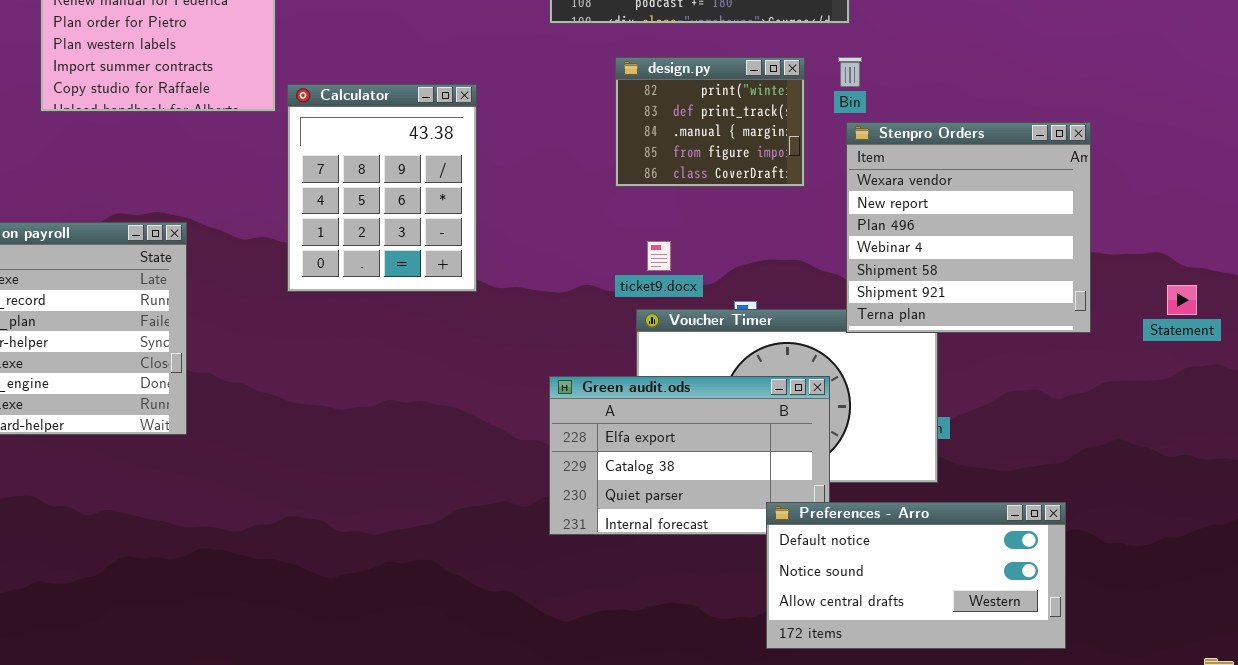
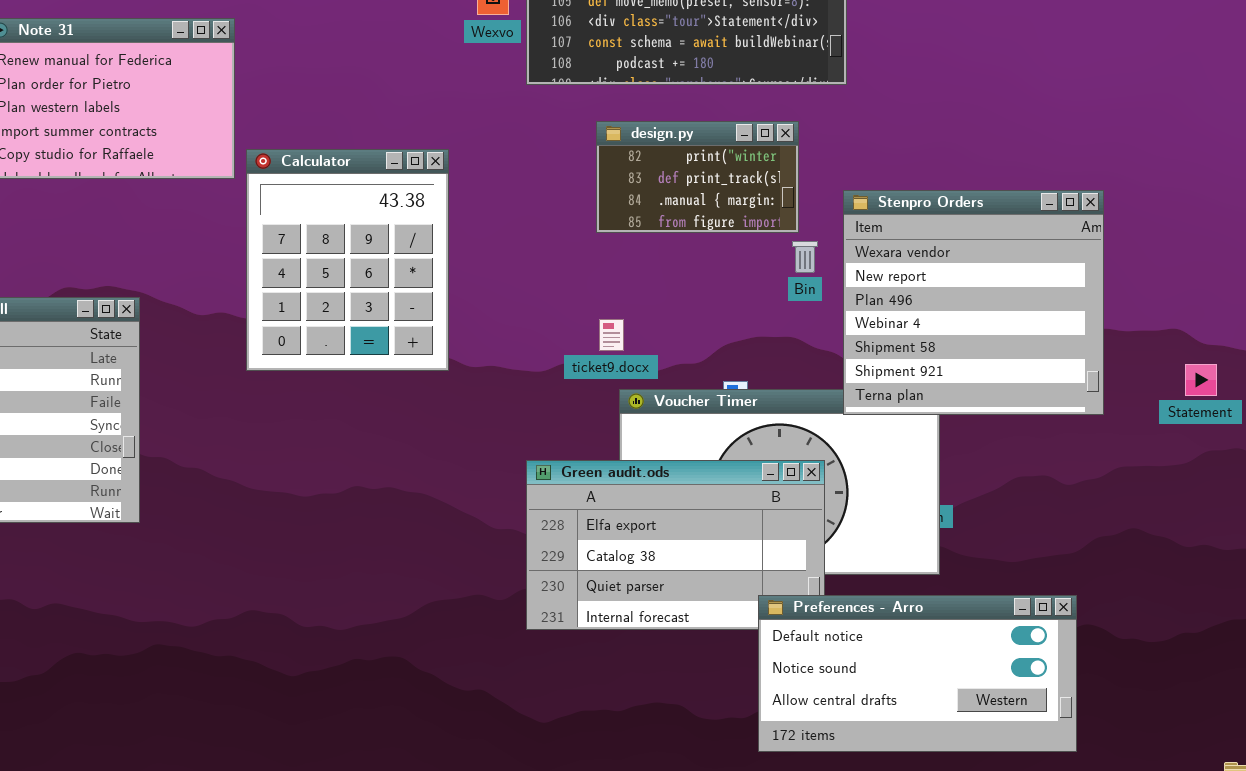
design.py: [615,57,805,187] -> [596,121,799,233], resized
Bin: [838,57,862,87] -> [792,241,818,273], moved
ticket9.docx: [647,241,671,271] -> [599,319,624,351], moved

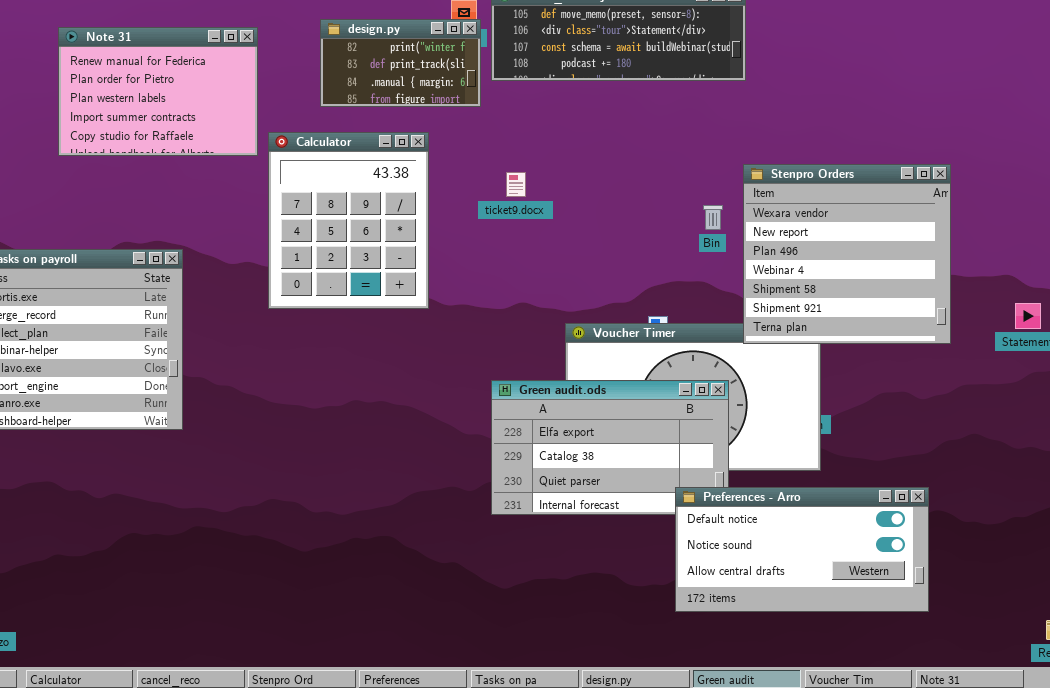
design.py: [596,121,799,233] -> [320,19,481,107], moved
ticket9.docx: [599,319,624,351] -> [506,172,526,197], moved

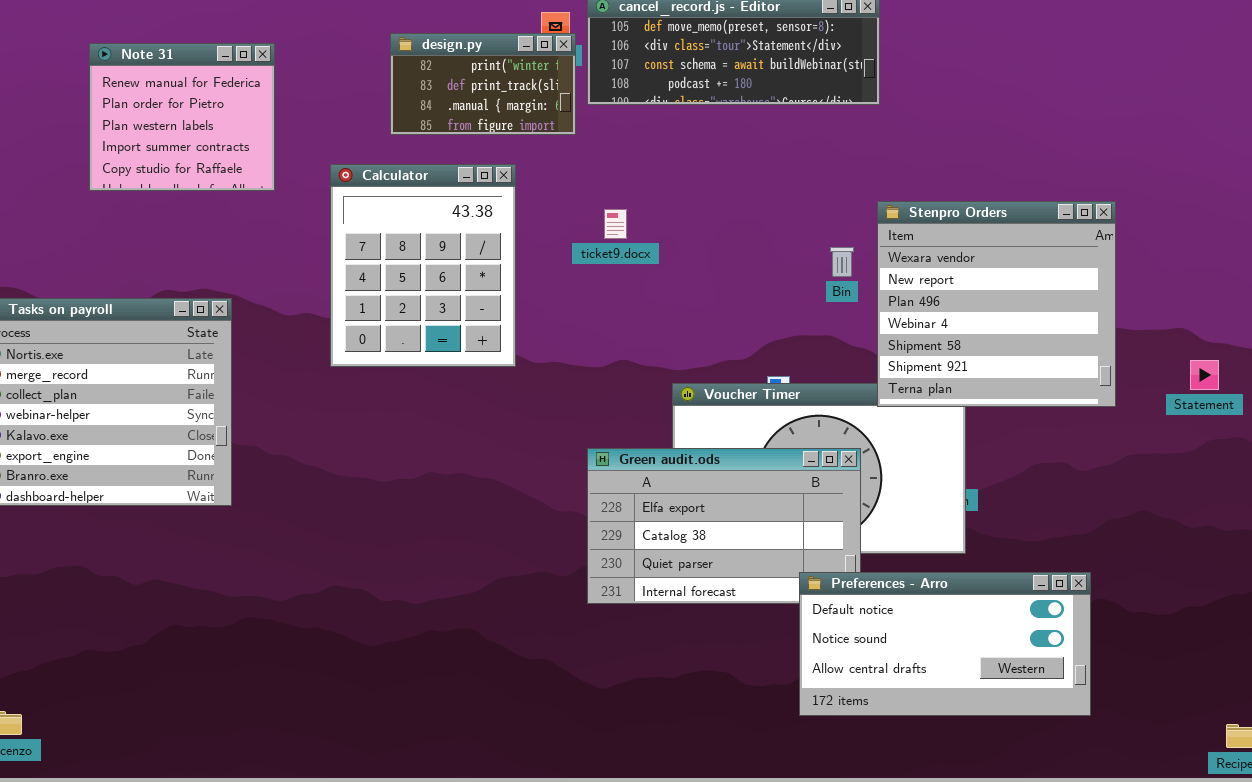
Note 31: [58,27,258,156] -> [89,43,275,191], resized

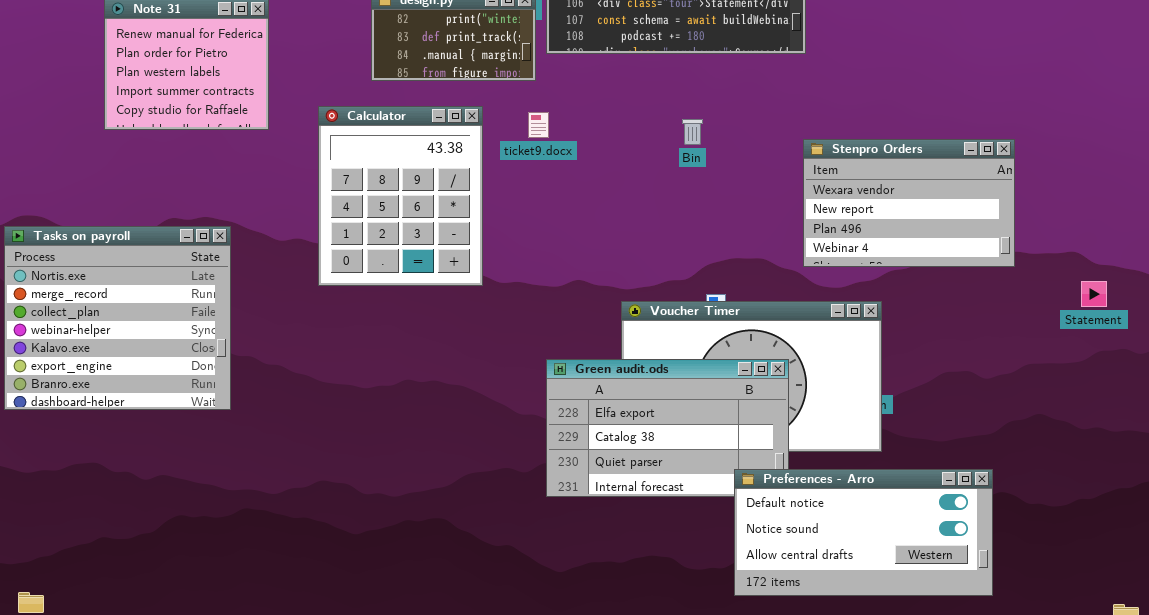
Stenpro Orders: [877,201,1116,407] -> [803,139,1015,267], resized
ticket9.docx: [604,209,627,239] -> [528,112,549,138], moved
Bin: [830,247,854,277] -> [682,119,703,145], moved

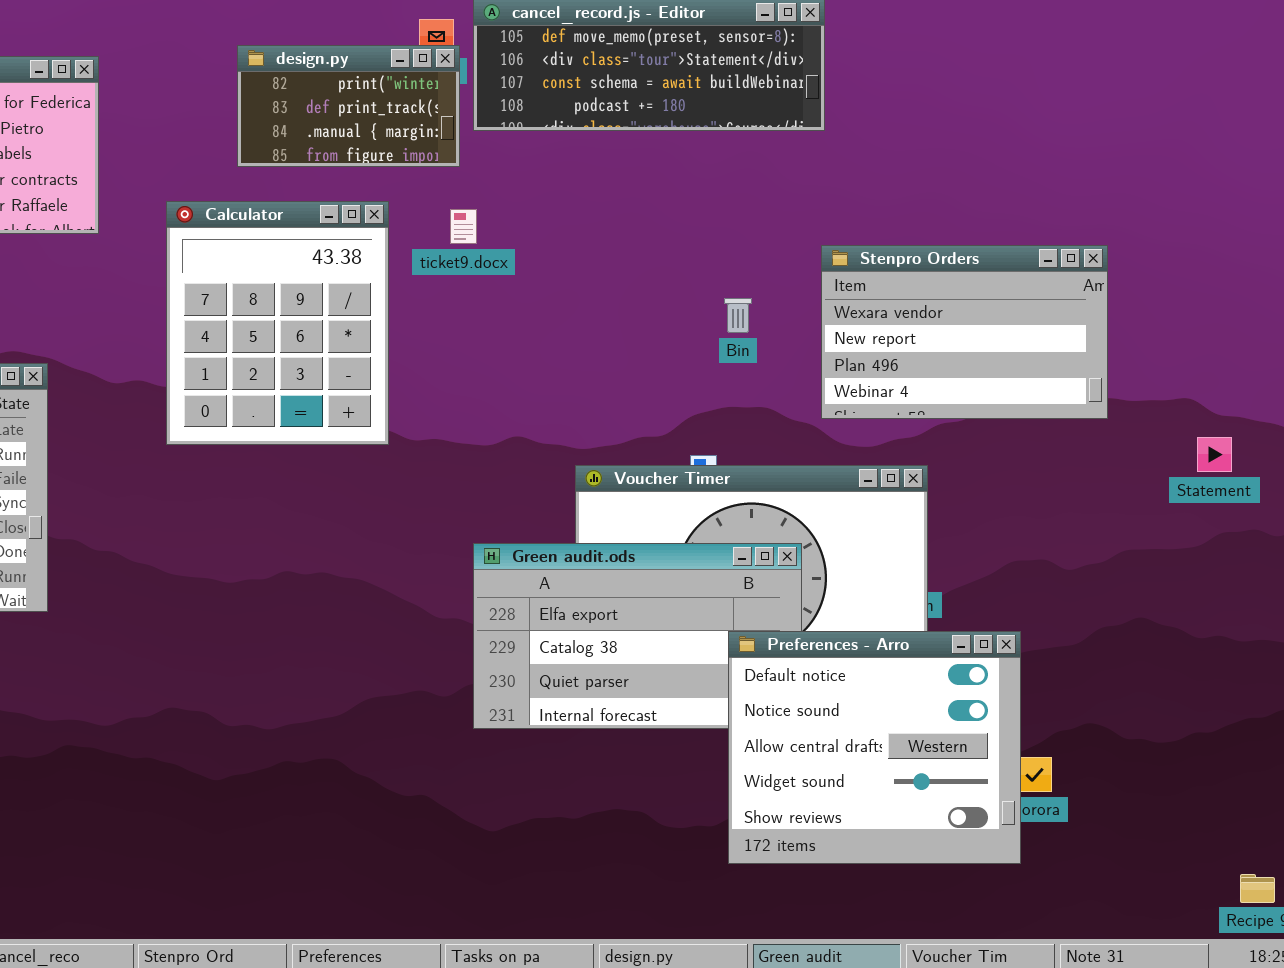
Bin: [682,119,703,145] -> [724,298,752,333], moved
Preferences - Arro: [734,469,993,596] -> [728,631,1021,864], resized

